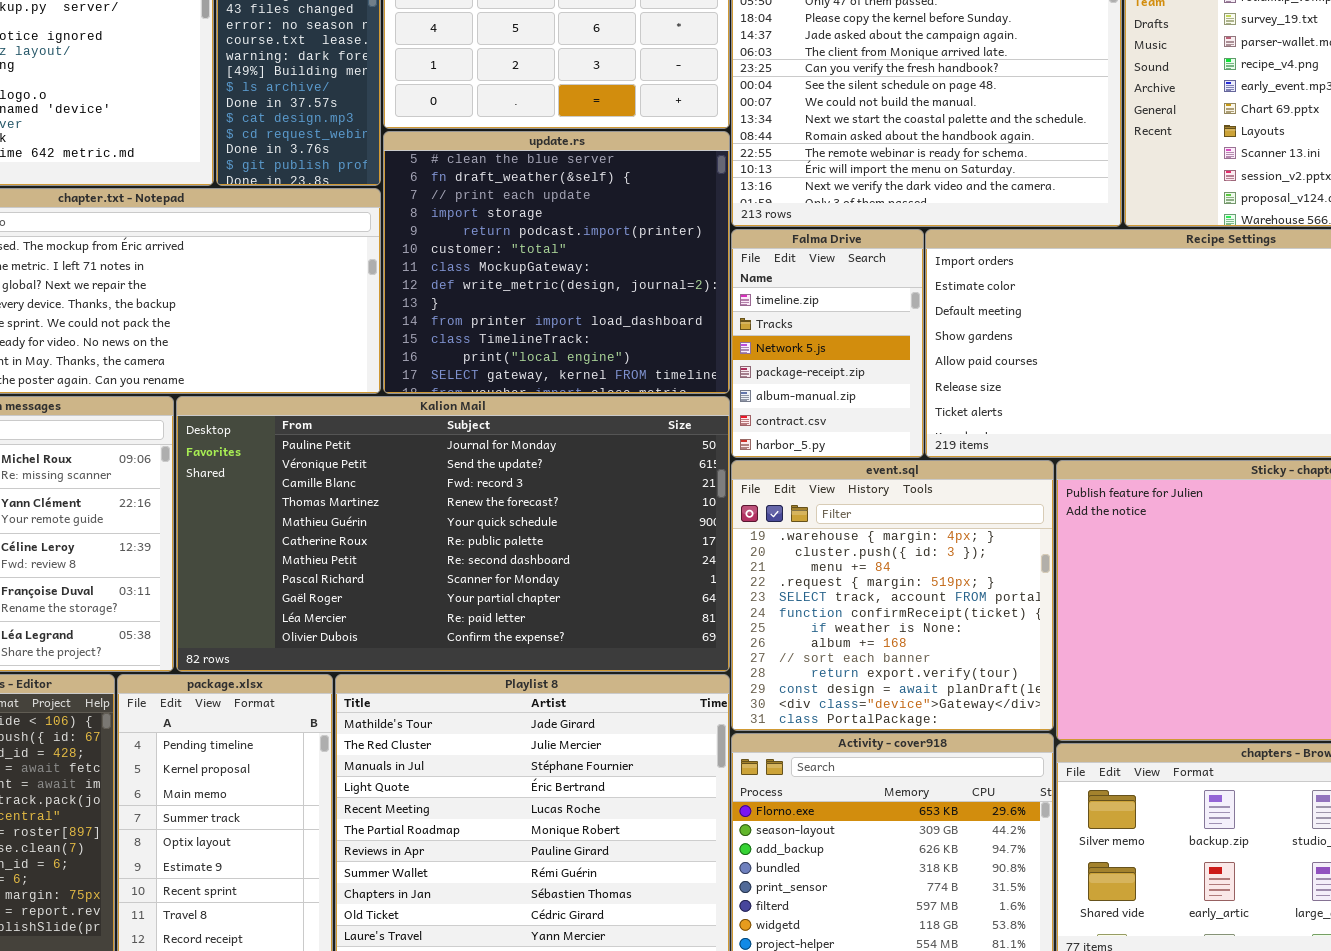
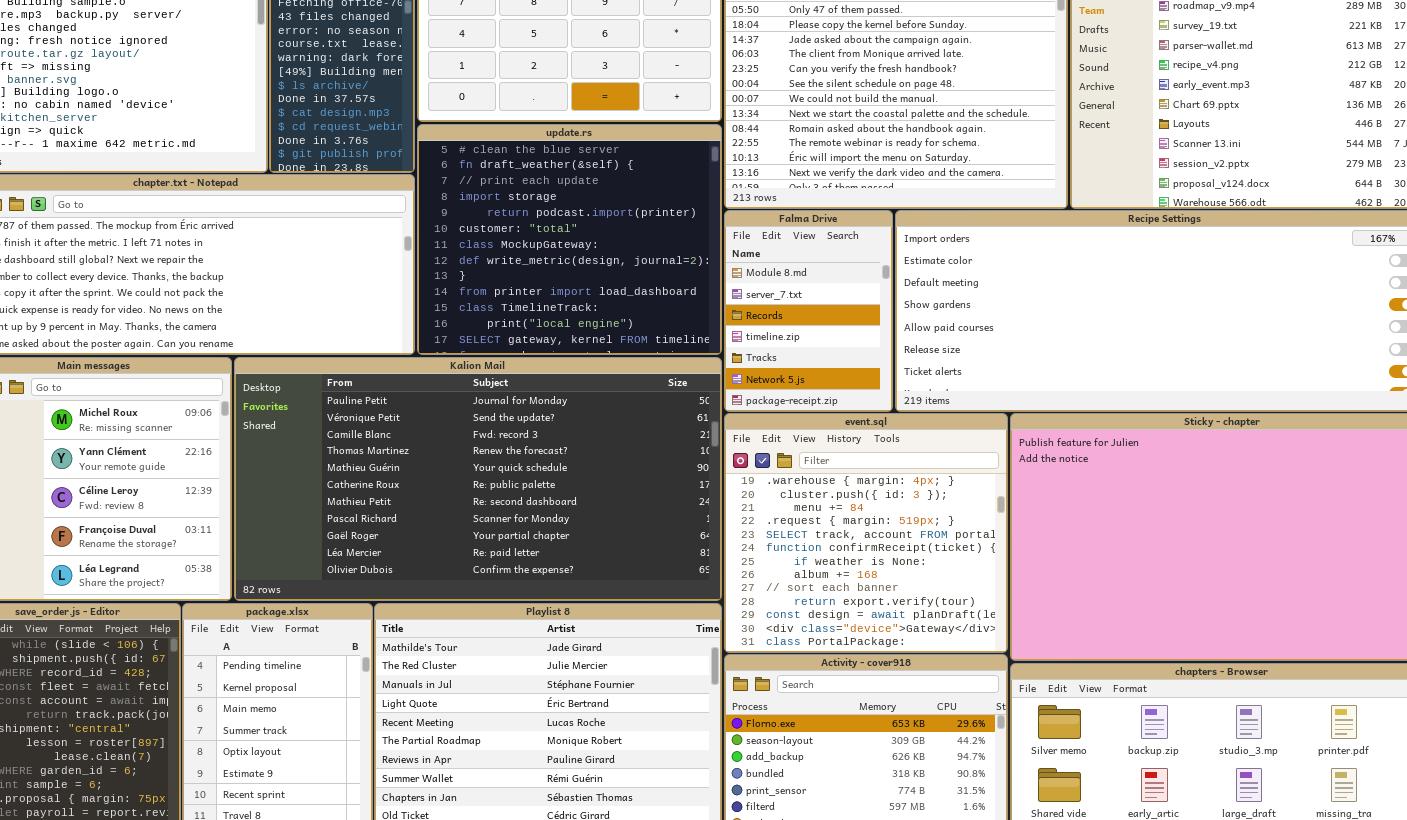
Falma Drive: [731,229,924,458] -> [724,210,893,412], scrolled up 3 rows

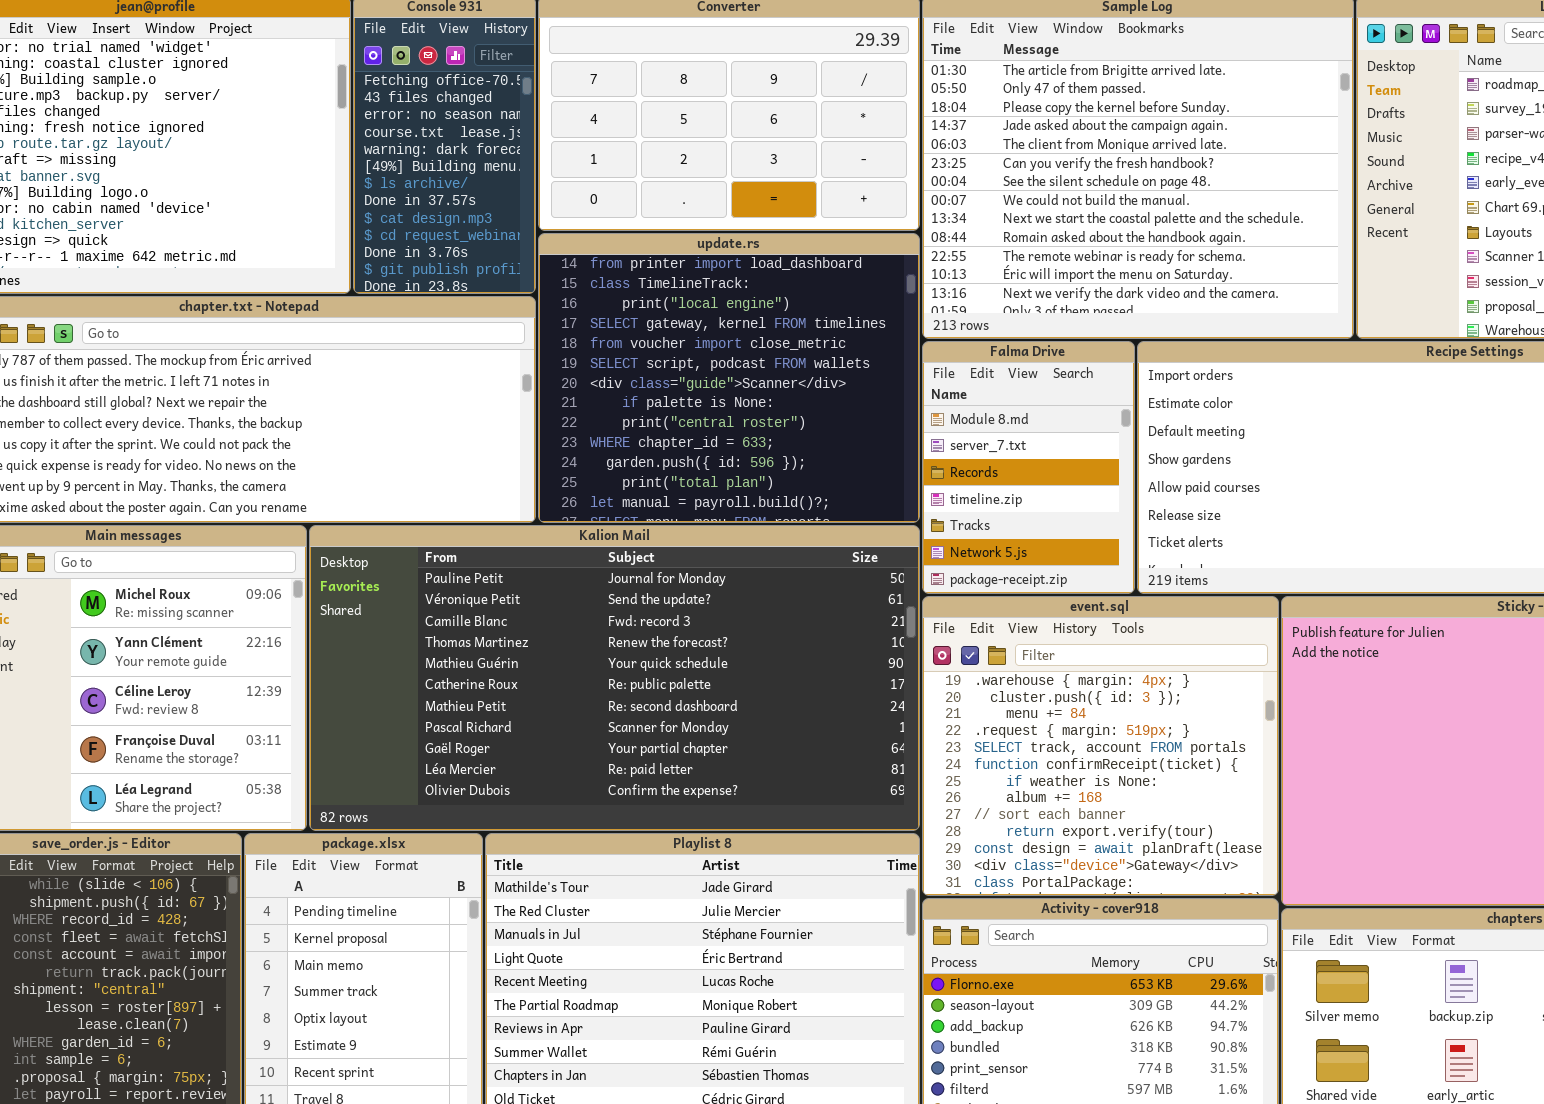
update.rs: [417,124,722,355] -> [538,233,920,523], scrolled down 9 rows

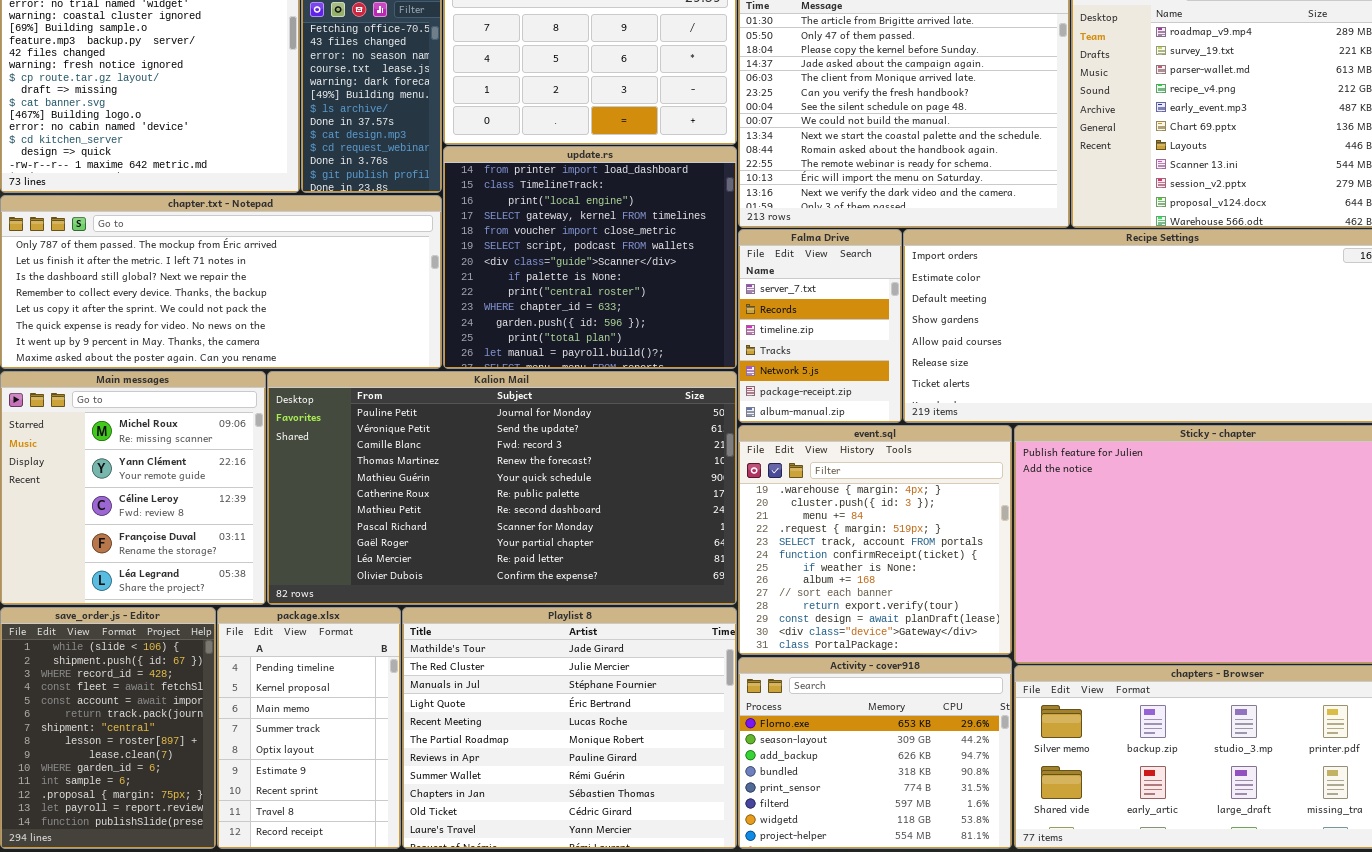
Falma Drive: [922,341,1135,594] -> [738,229,902,423], scrolled down 1 row

